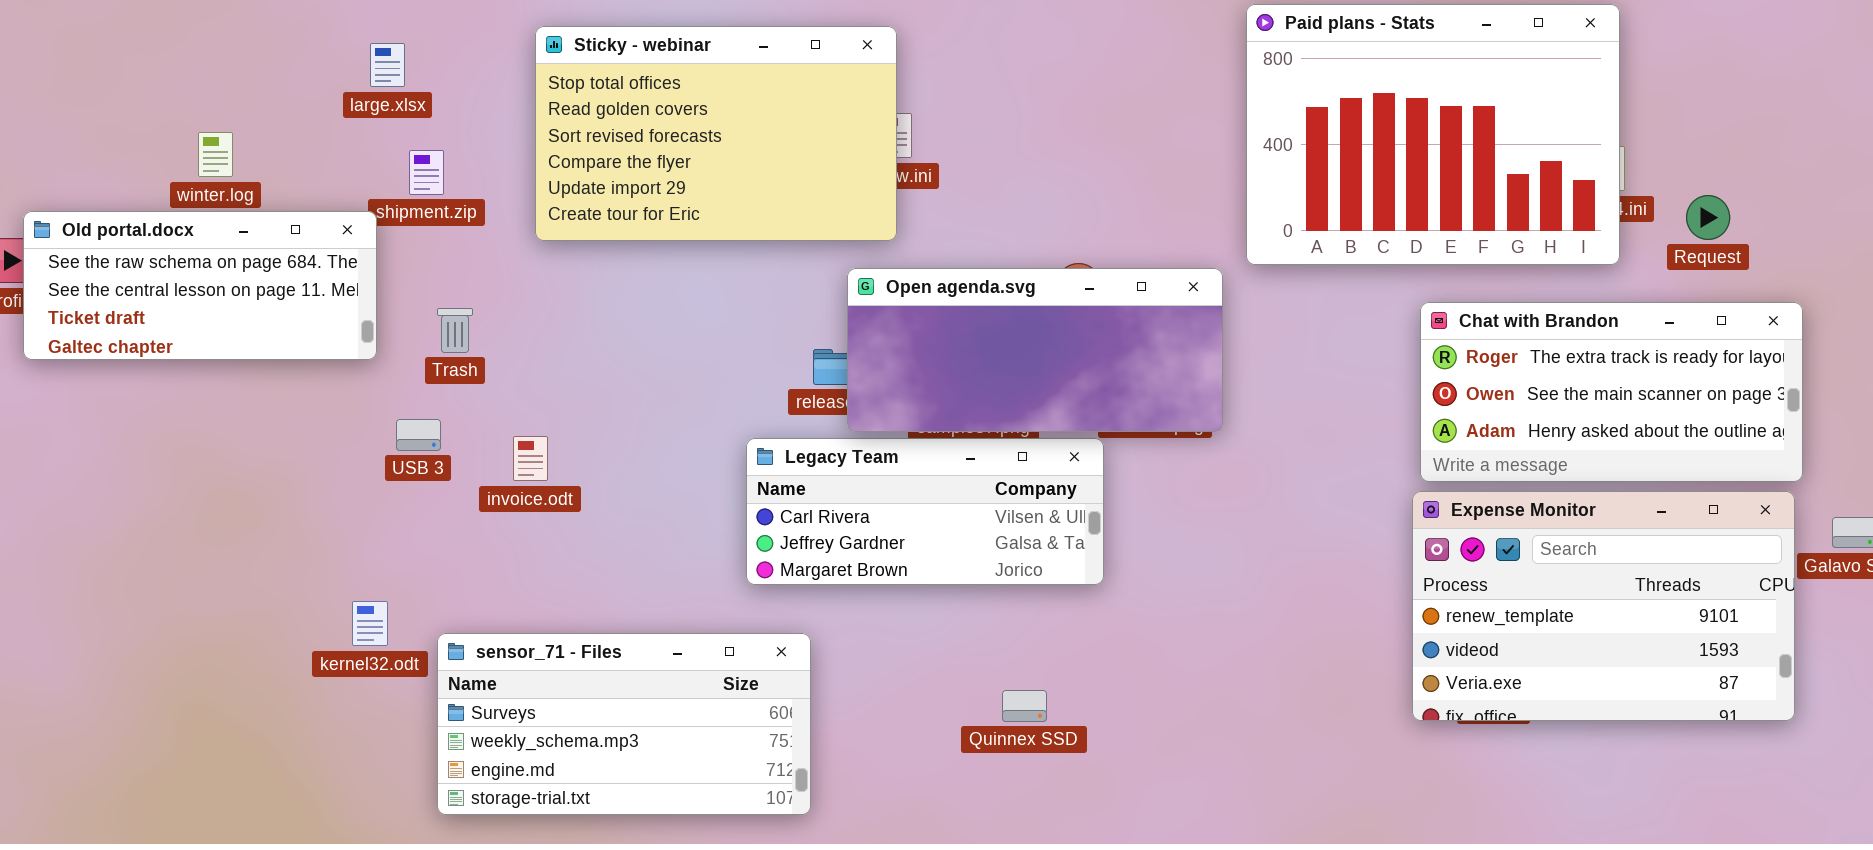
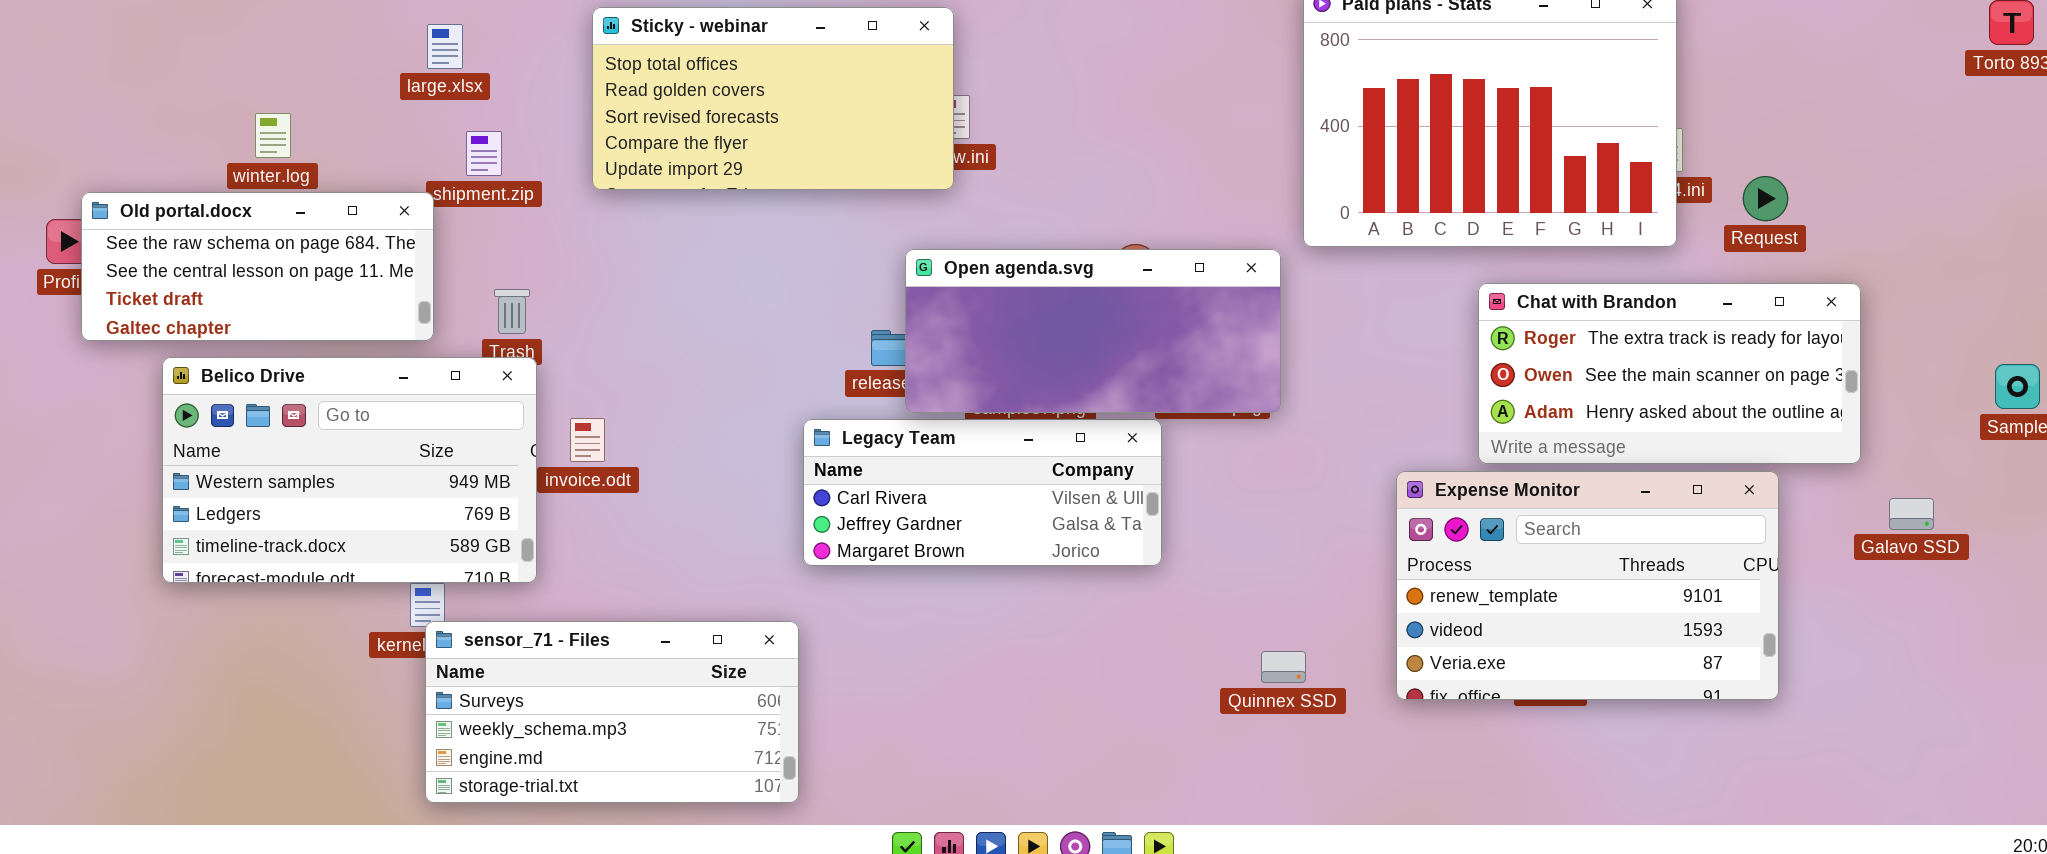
Sticky - webinar: [535,26,897,241] -> [592,7,954,190], resized
Belico Drive: none -> [162,357,537,583], opened
Expense Monitor: [1412,491,1795,721] -> [1396,471,1779,700], moved
sensor_71 - Files: [437,633,811,815] -> [425,621,799,803], moved
Quinnex SSD: [1002,690,1047,722] -> [1261,651,1306,683], moved

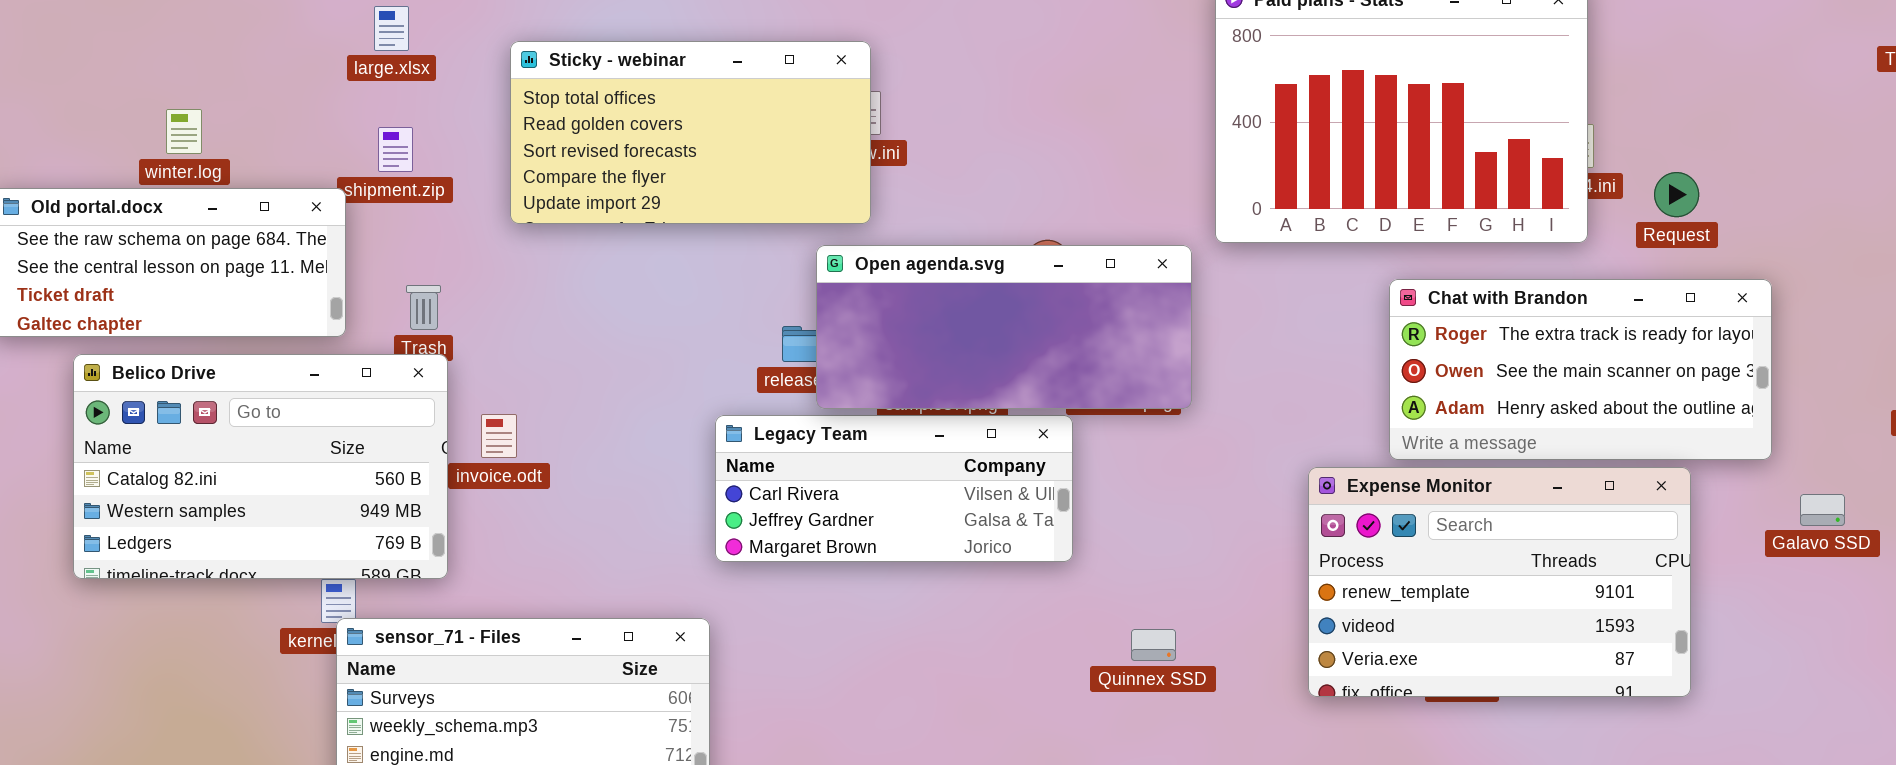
Sticky - webinar: [592,7,954,190] -> [510,41,871,224], moved
large.xlsx: [427,24,463,69] -> [374,6,409,51], moved
Belico Drive: [162,357,537,583] -> [73,354,448,579], scrolled up 1 row
Quinnex SSD: [1261,651,1306,683] -> [1131,629,1176,661], moved

